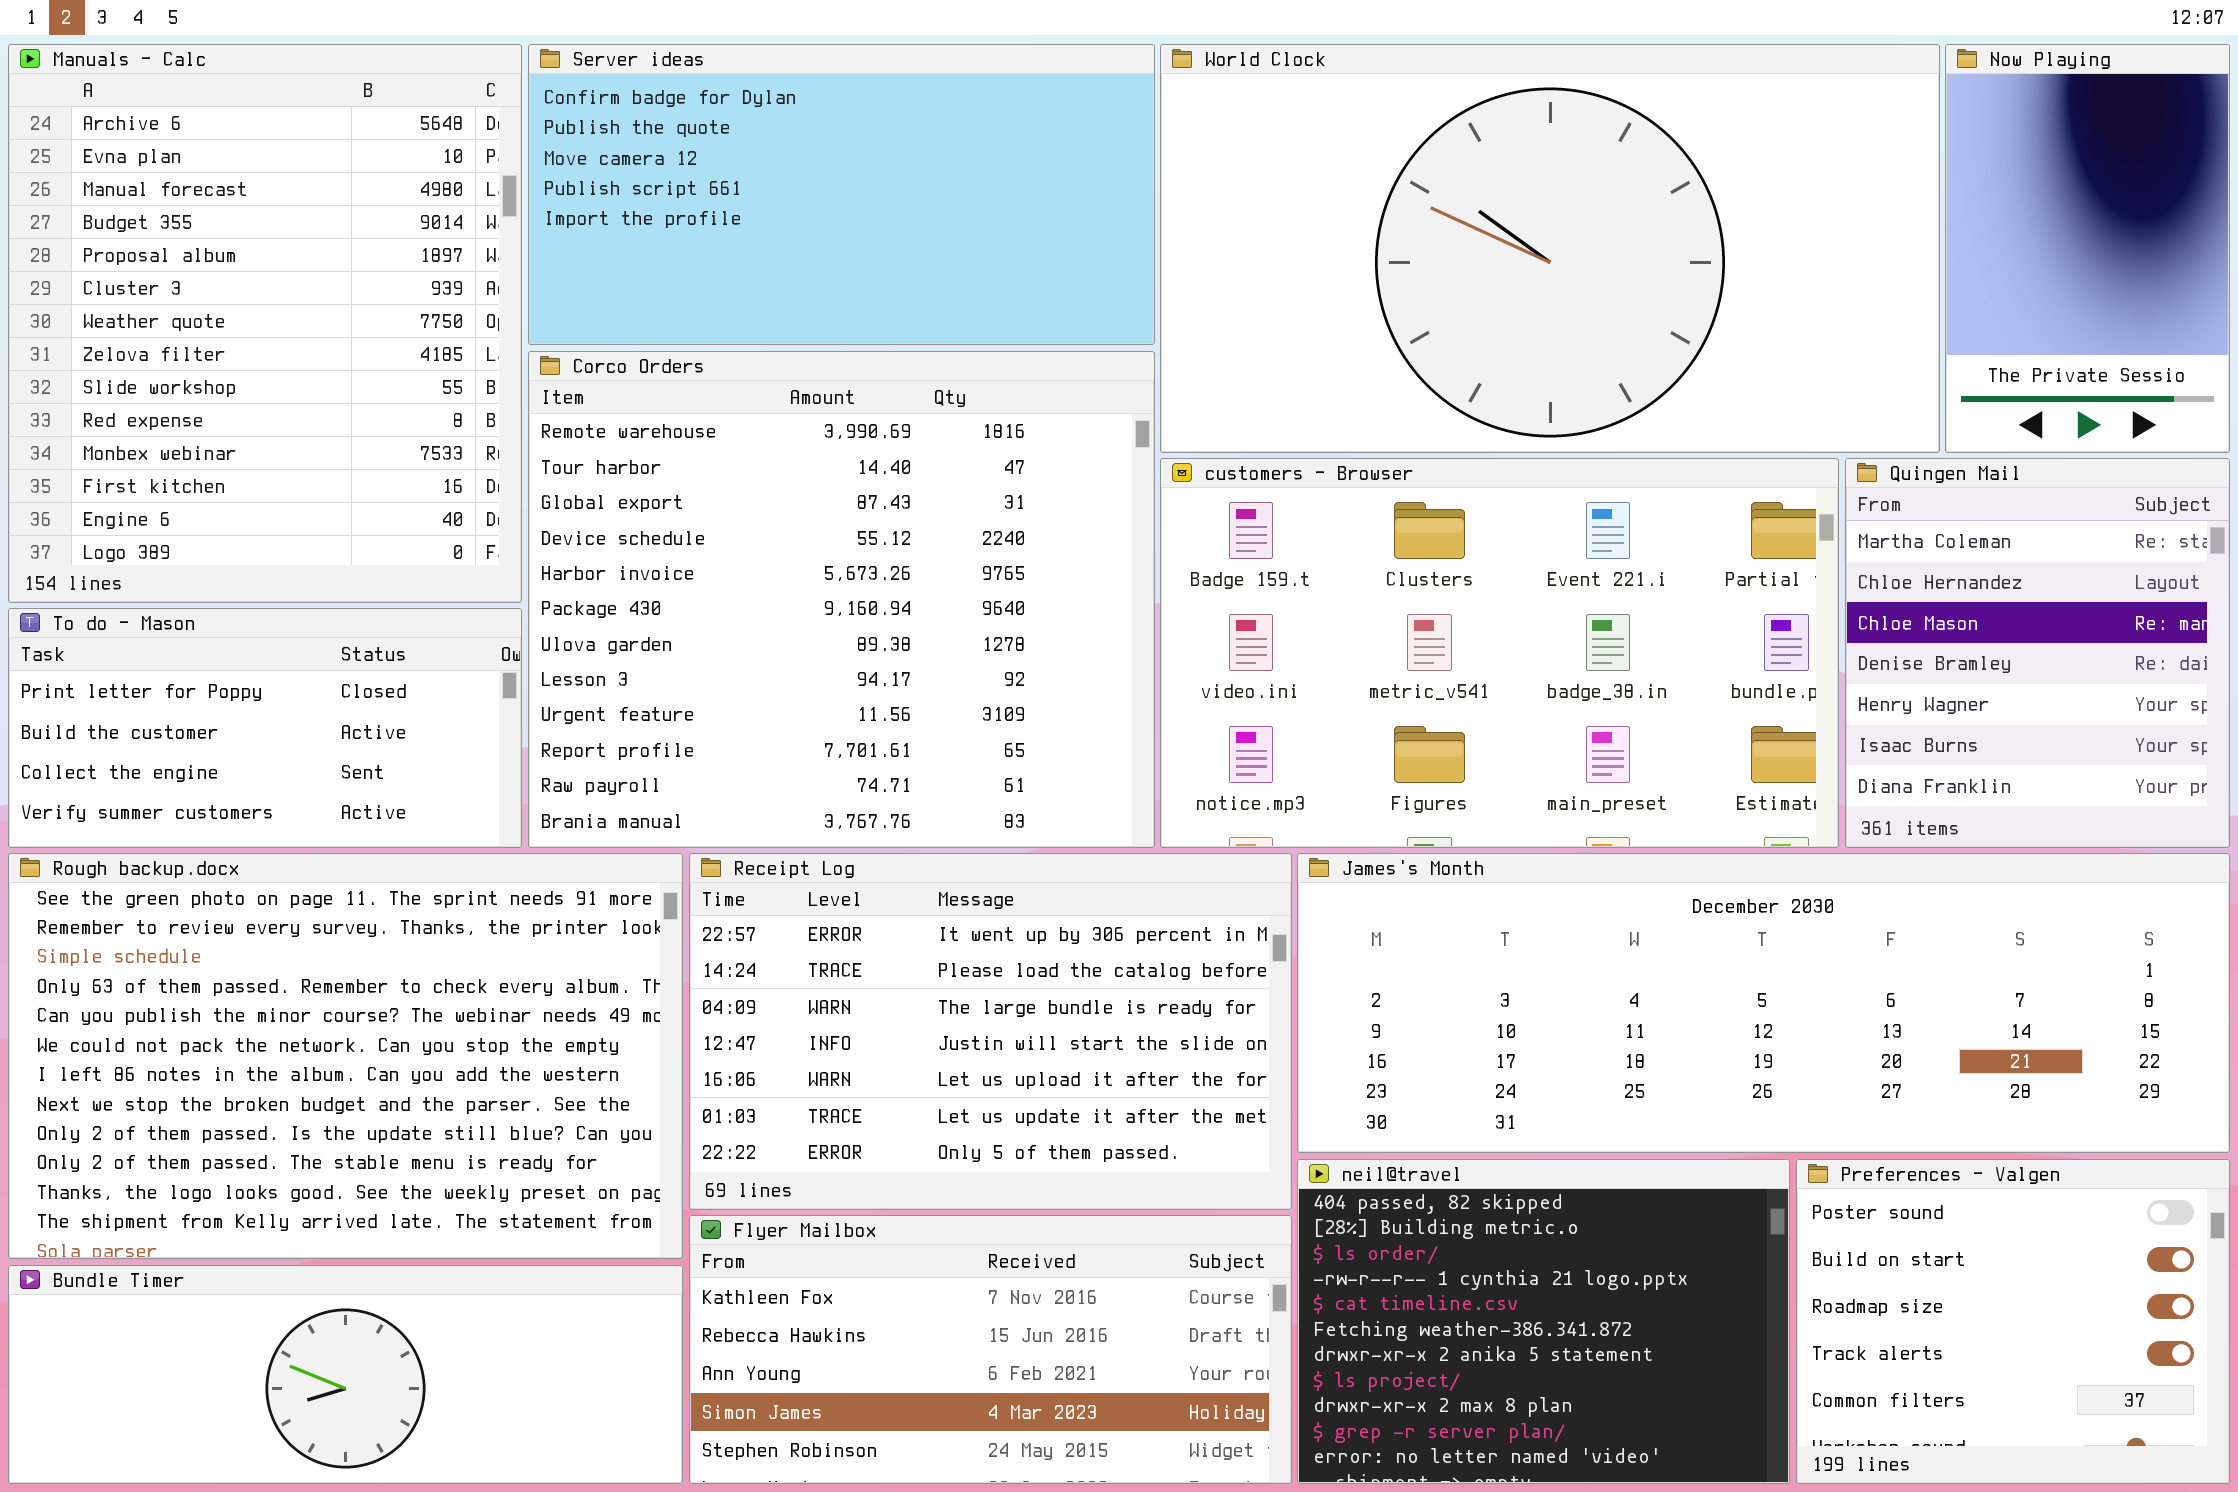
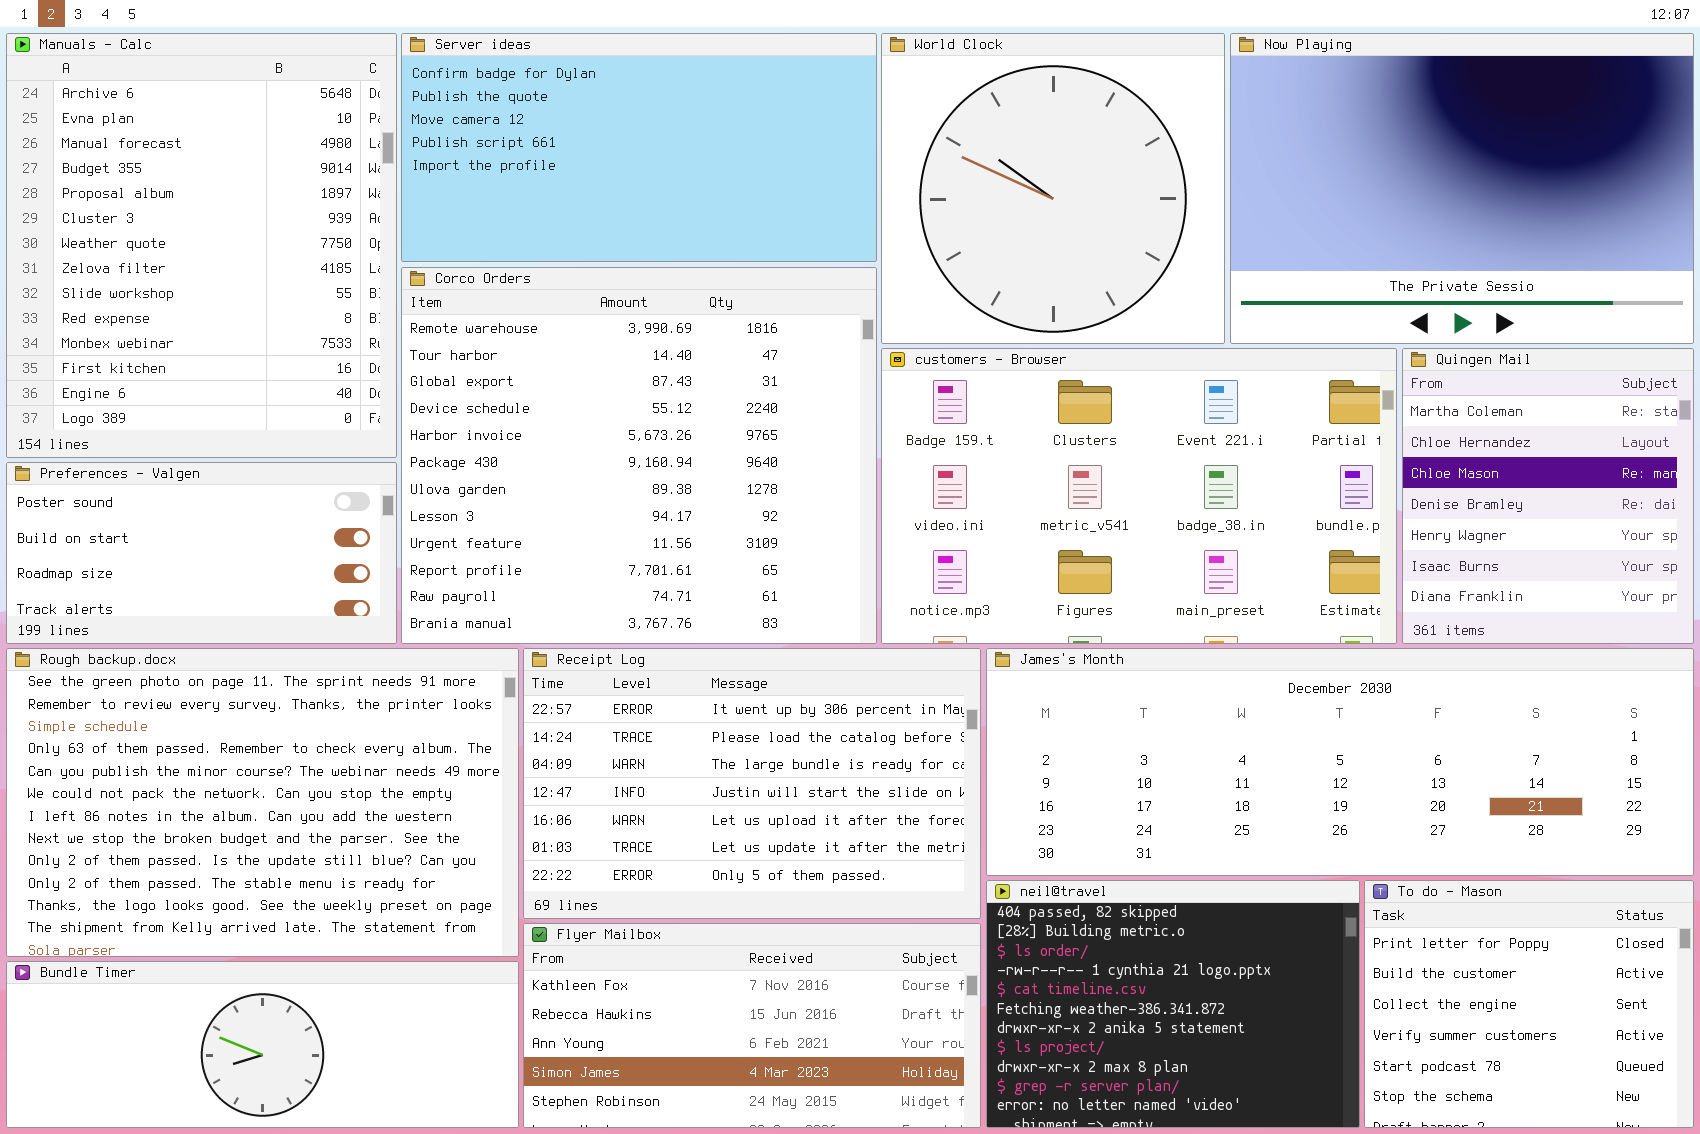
World Clock: [1160,44,1940,453] -> [881,33,1225,344], resized
Now Playing: [1945,44,2230,453] -> [1230,33,1694,344], resized
To do - Mason: [8,608,522,848] -> [1364,880,1694,1128], moved, resized
Preferences - Valgen: [1796,1159,2230,1484] -> [6,462,397,644], moved, resized

